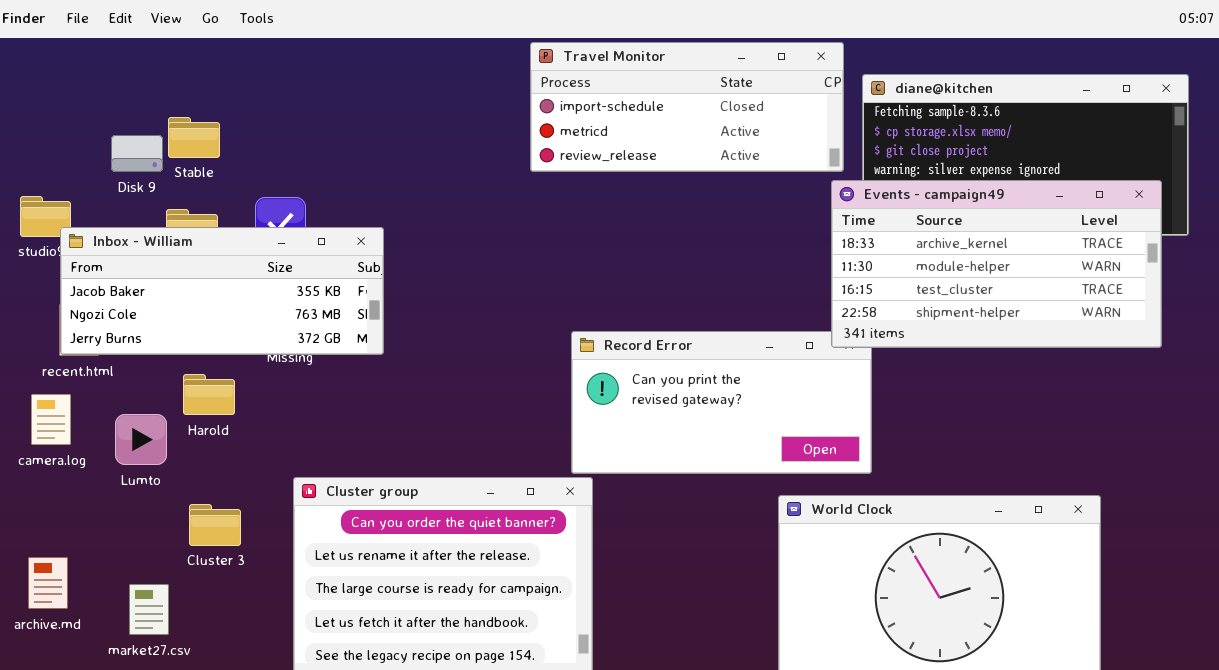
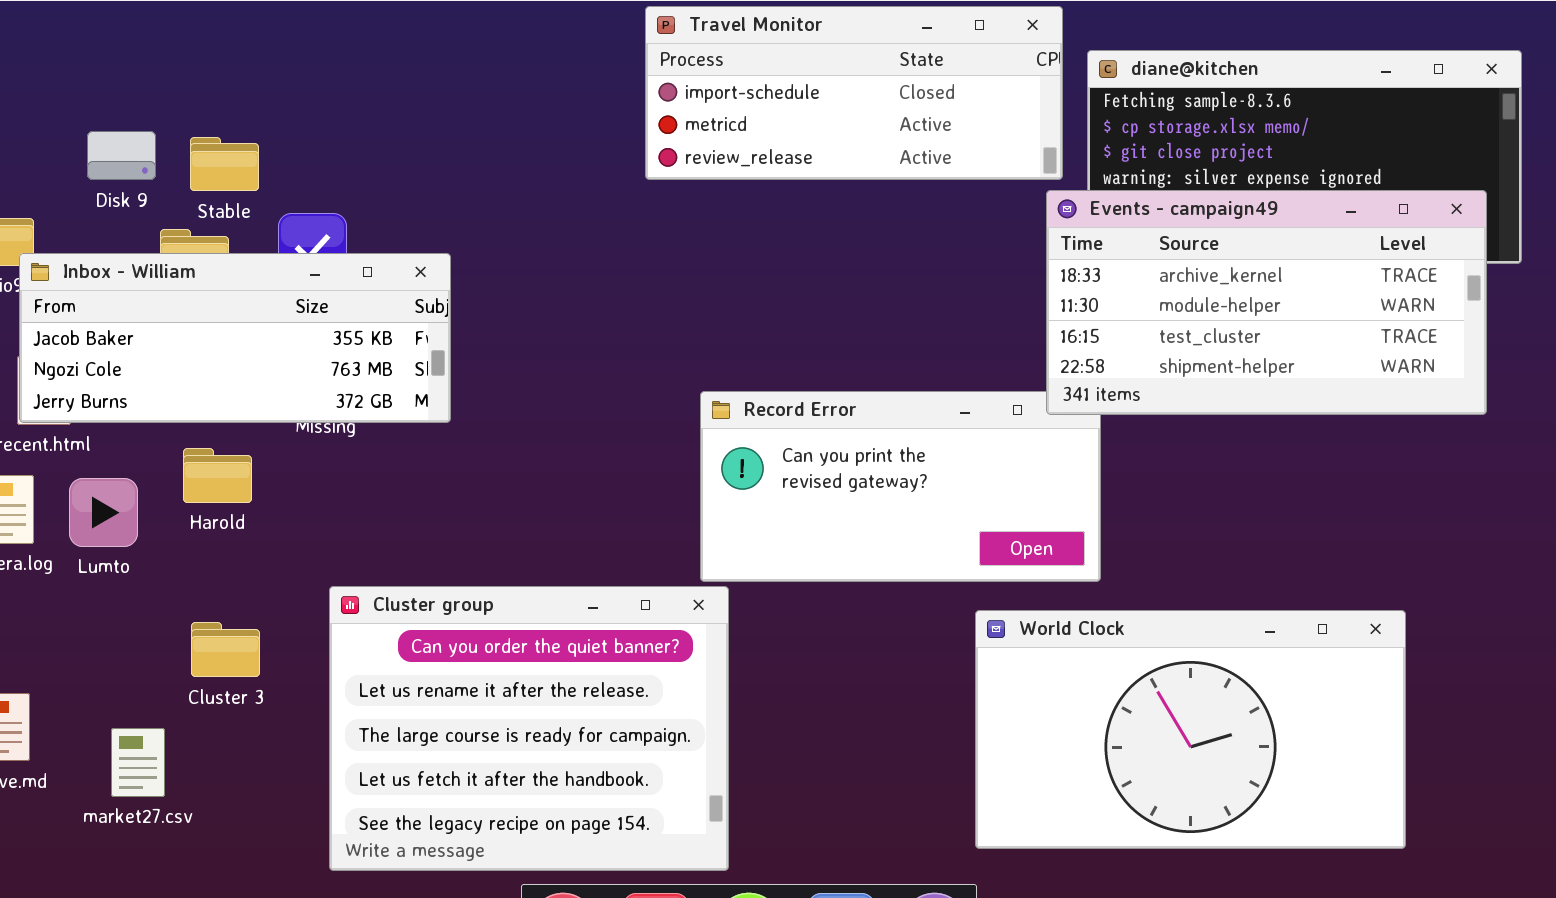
Stable: [168,117,220,158] -> [190,137,259,191], moved
Lumto: [115,414,167,465] -> [69,478,138,547], moved

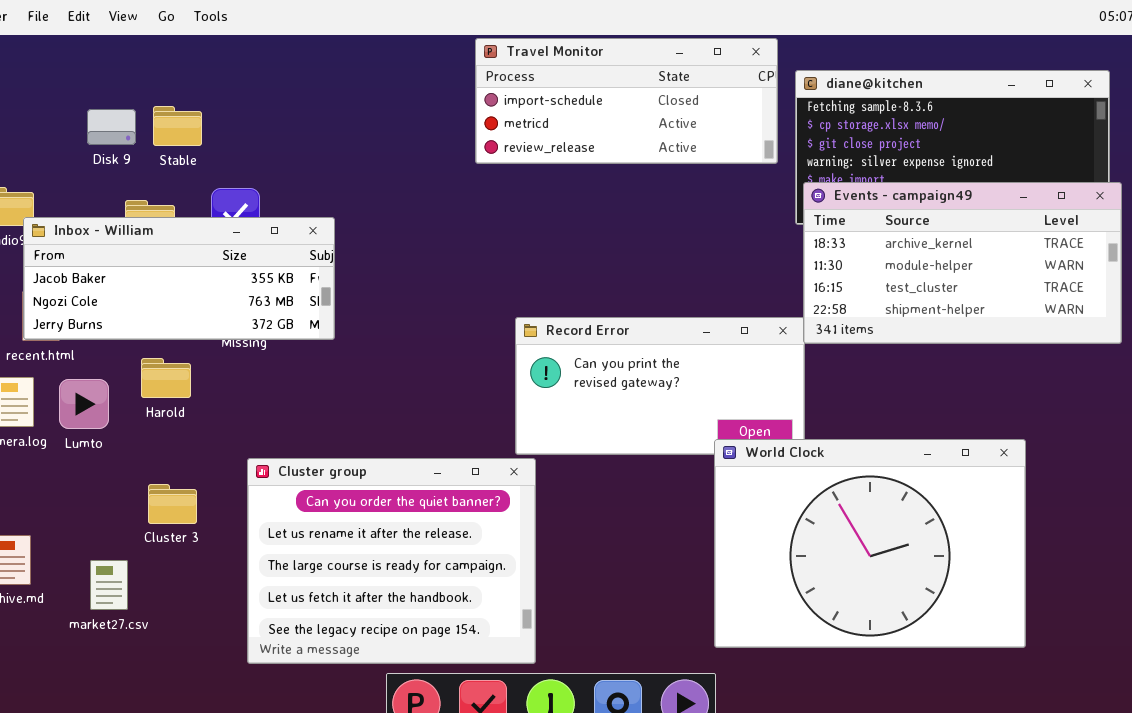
Disk 9: [87,131,156,180] -> [87,109,136,145], moved
Stable: [190,137,259,191] -> [153,106,202,146], moved
Events - campaign49: [1046,190,1487,415] -> [803,182,1122,344], moved
World Clock: [975,610,1406,849] -> [714,439,1026,648], resized

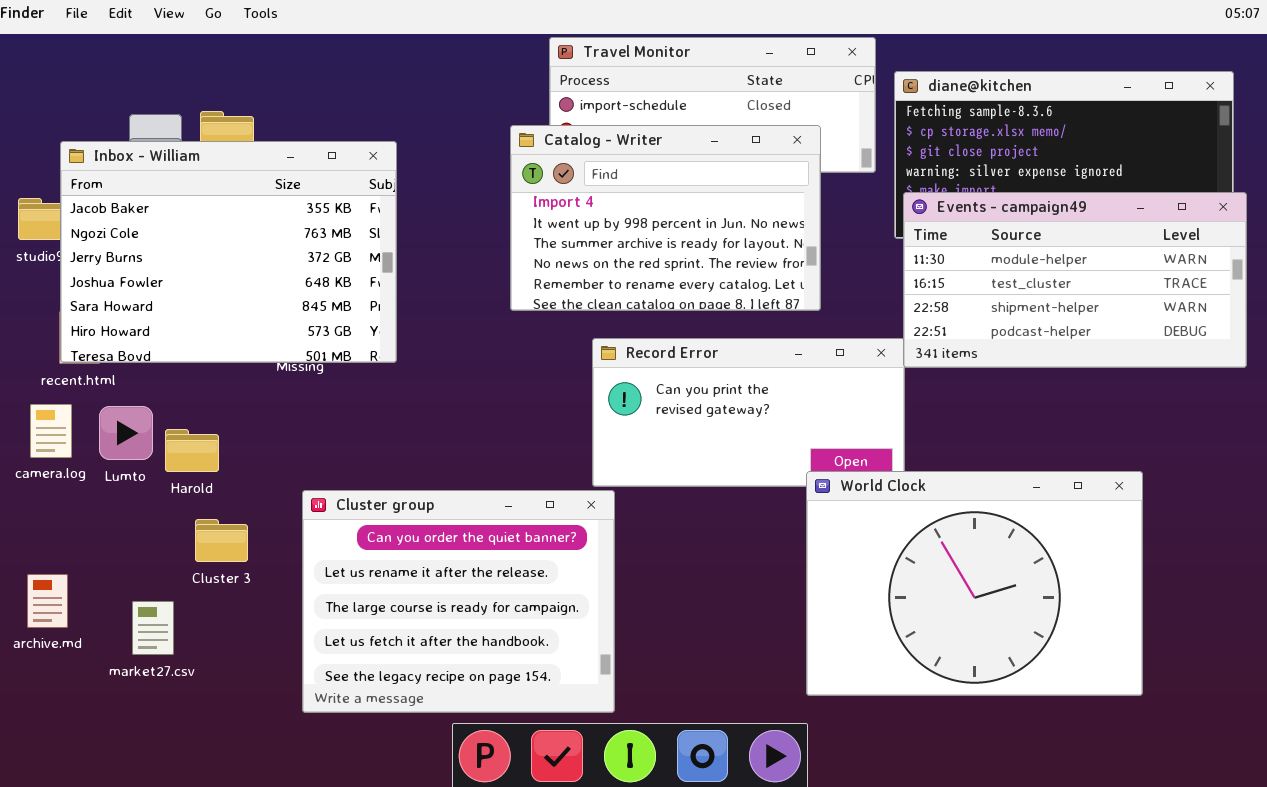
Catalog - Writer: none -> [510,125,821,311], opened
Events - campaign49: [803,182,1122,344] -> [903,192,1247,368], scrolled down 1 row
Inbox - William: [23,217,335,340] -> [60,141,397,363], resized
Harold: [141,358,191,398] -> [165,429,219,472], moved

